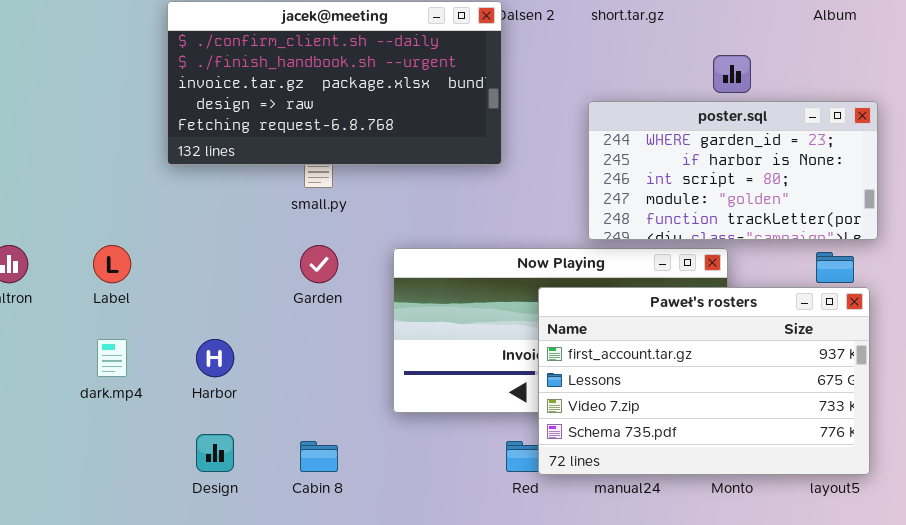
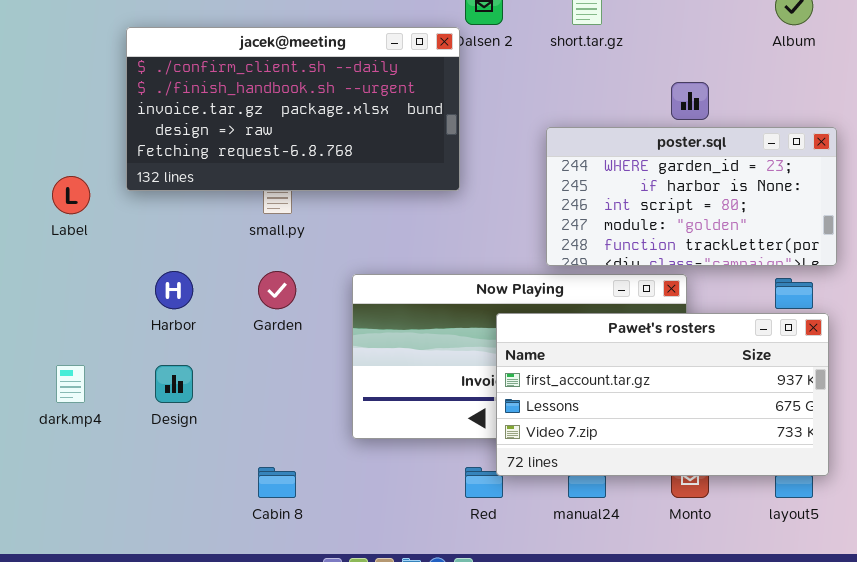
Label: [93,245,131,283] -> [52,176,90,214], moved
Paweł's rosters: [538,287,870,475] -> [496,313,829,476], resized
Harbor: [196,339,234,377] -> [155,271,193,309], moved
Design: [196,434,234,472] -> [155,365,193,403], moved

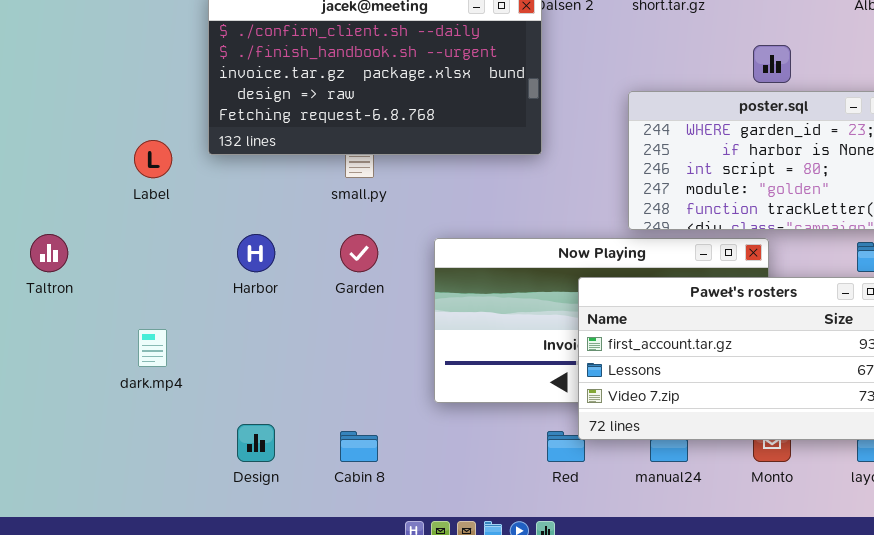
Design: [155,365,193,403] -> [237,424,275,462], moved

